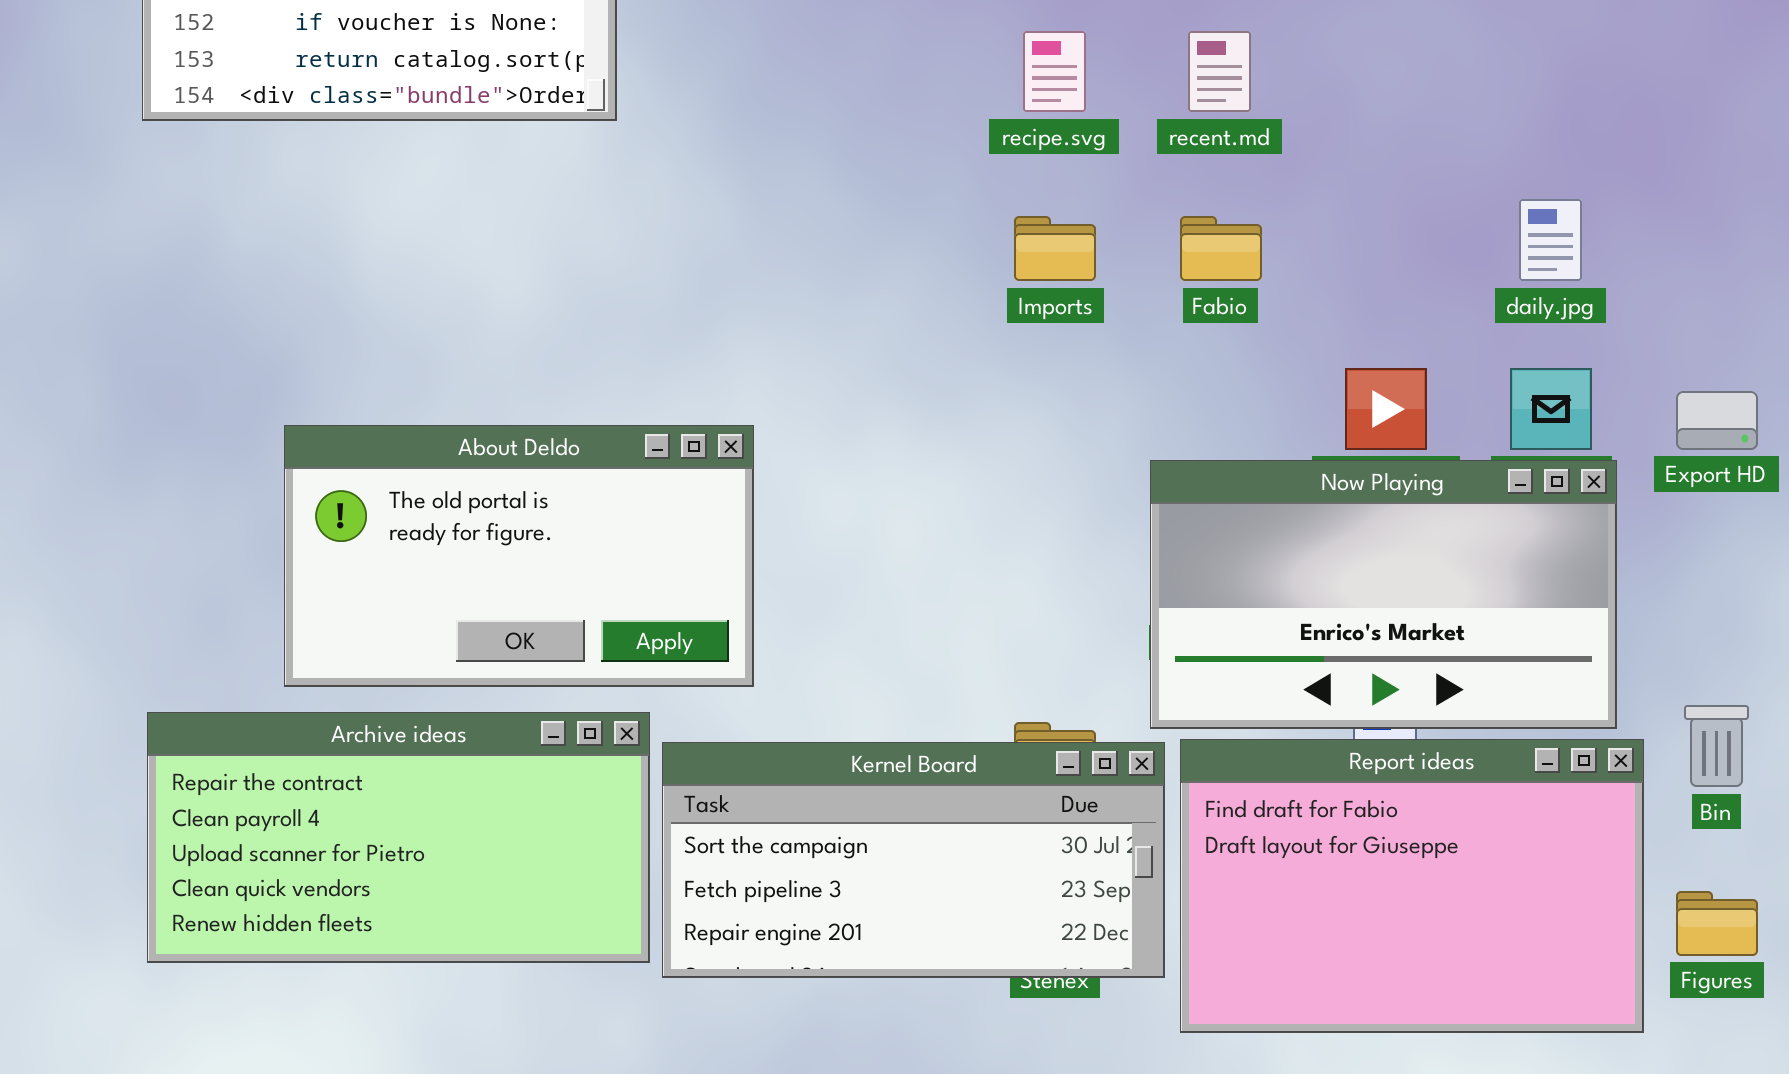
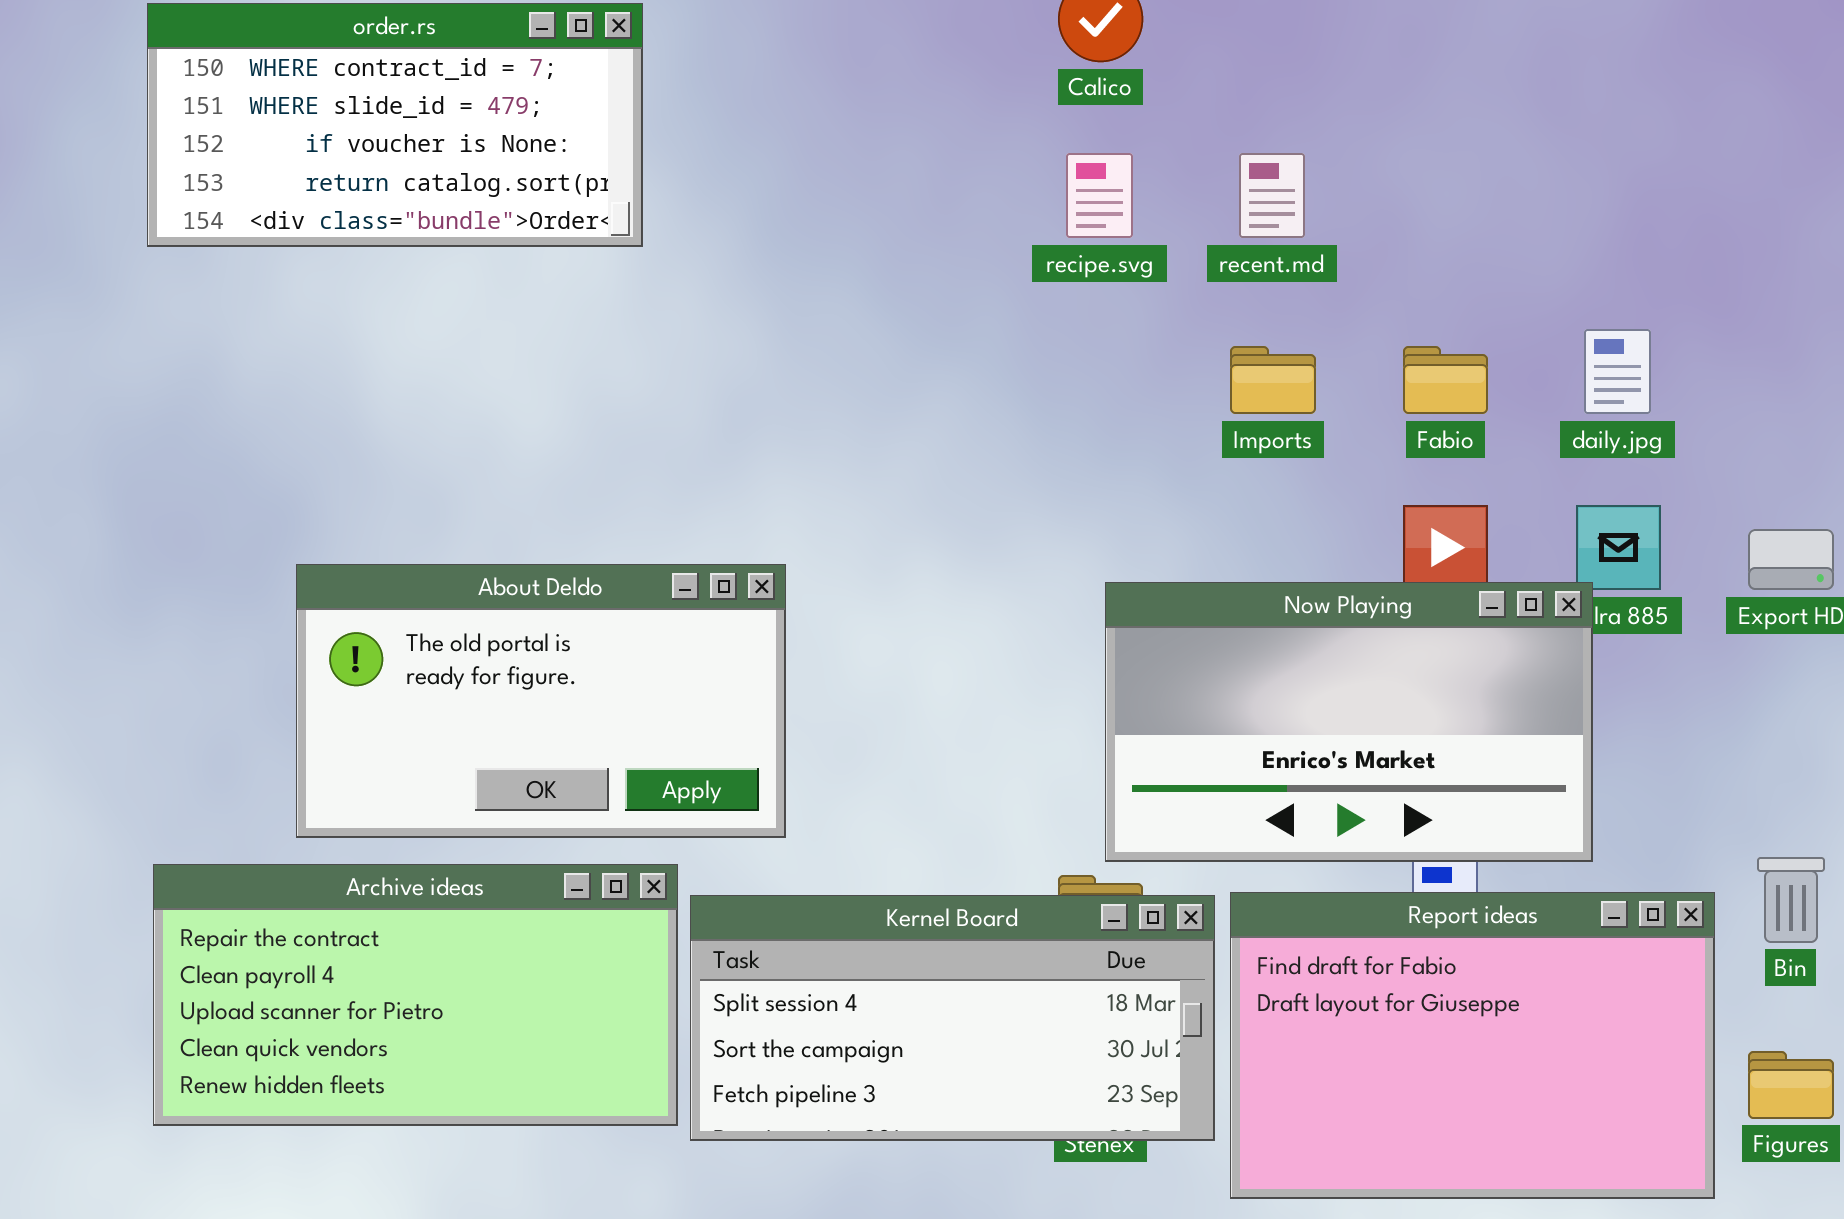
Imports: [1014,216,1096,281] -> [1230,346,1316,414], moved
Fabio: [1180,216,1262,281] -> [1403,346,1488,414], moved
Now Playing: [1150,460,1617,729] -> [1105,582,1593,862], moved
Kernel Board: [662,742,1165,978] -> [690,895,1215,1141], scrolled up 1 row

